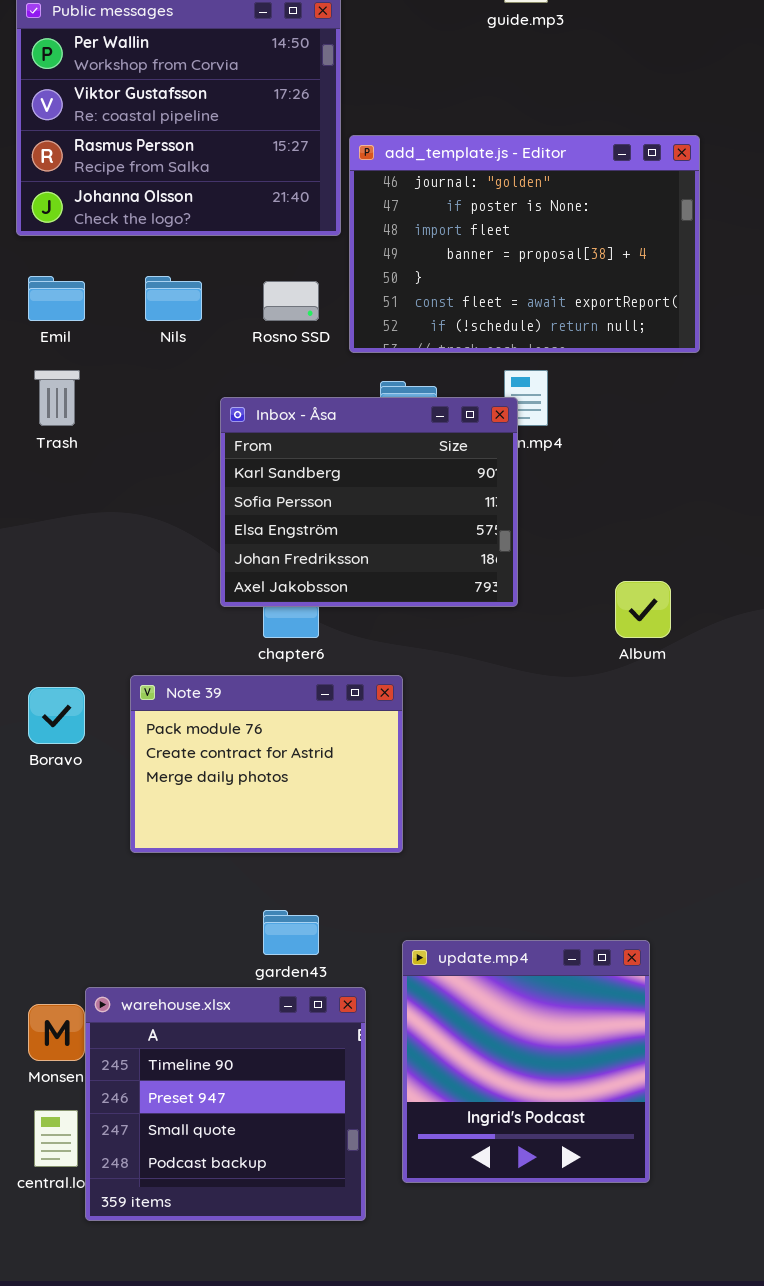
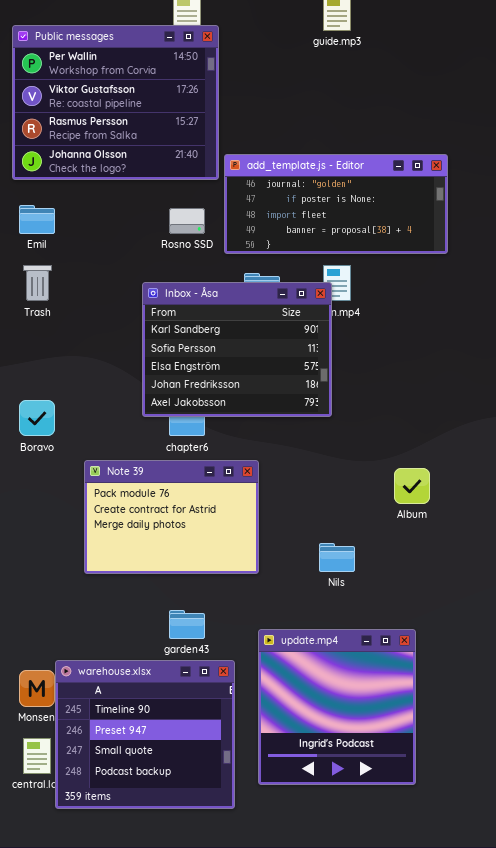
add_template.js - Editor: [349,135,700,353] -> [224,154,448,254], resized
Nils: [145,276,202,321] -> [319,543,355,572], moved
Album: [615,581,671,638] -> [394,468,430,504], moved
Boravo: [28,687,85,744] -> [19,400,55,436], moved

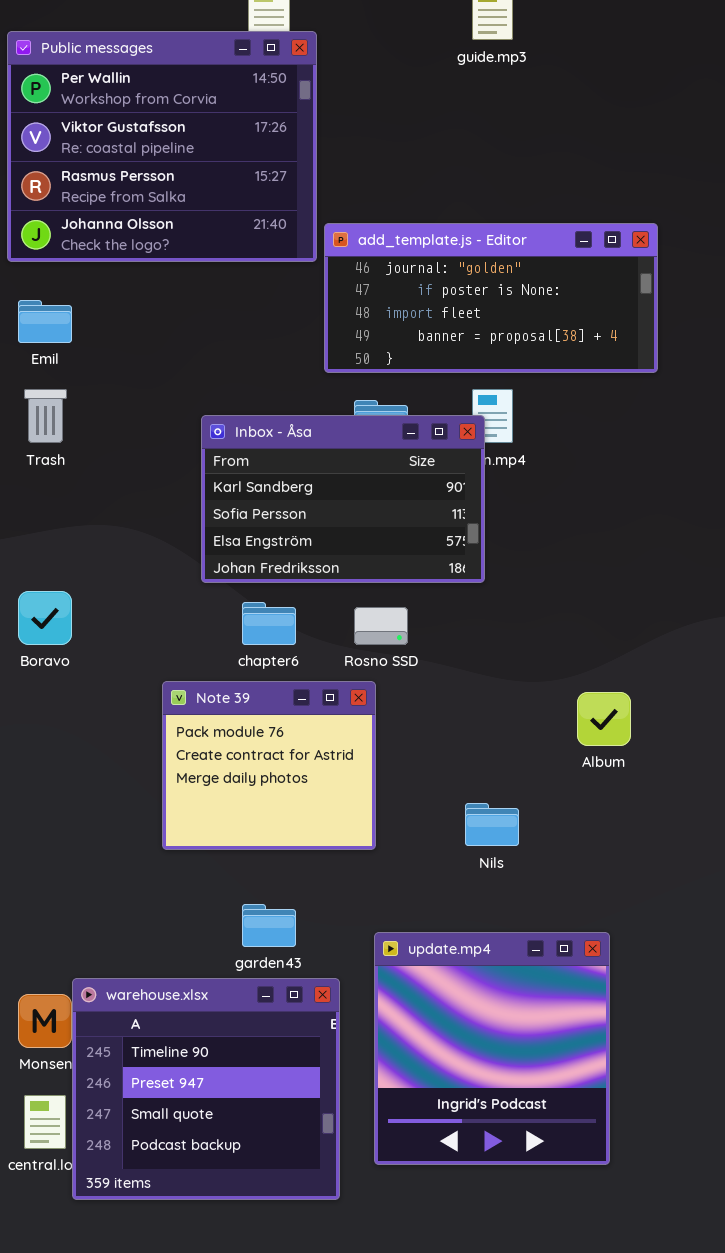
Rosno SSD: [169,208,205,234] -> [354,607,408,645], moved
Inbox - Åsa: [142,282,332,417] -> [201,415,485,583], resized
Note 39: [84,460,259,574] -> [162,681,376,850], resized

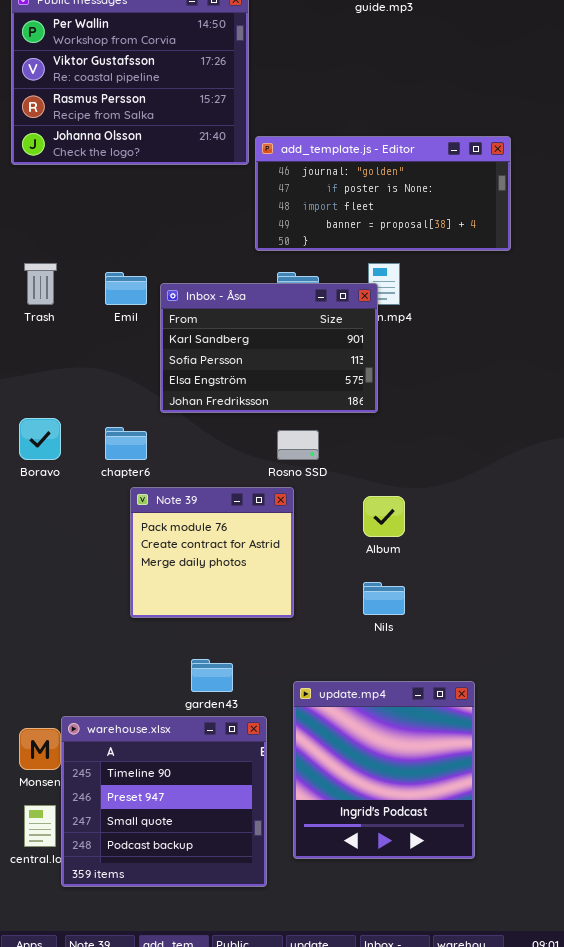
Emil: [18,300,72,343] -> [105,272,147,305], moved
chapter6: [242,602,296,645] -> [105,427,147,460], moved
Album: [577,692,631,746] -> [363,496,405,537], moved

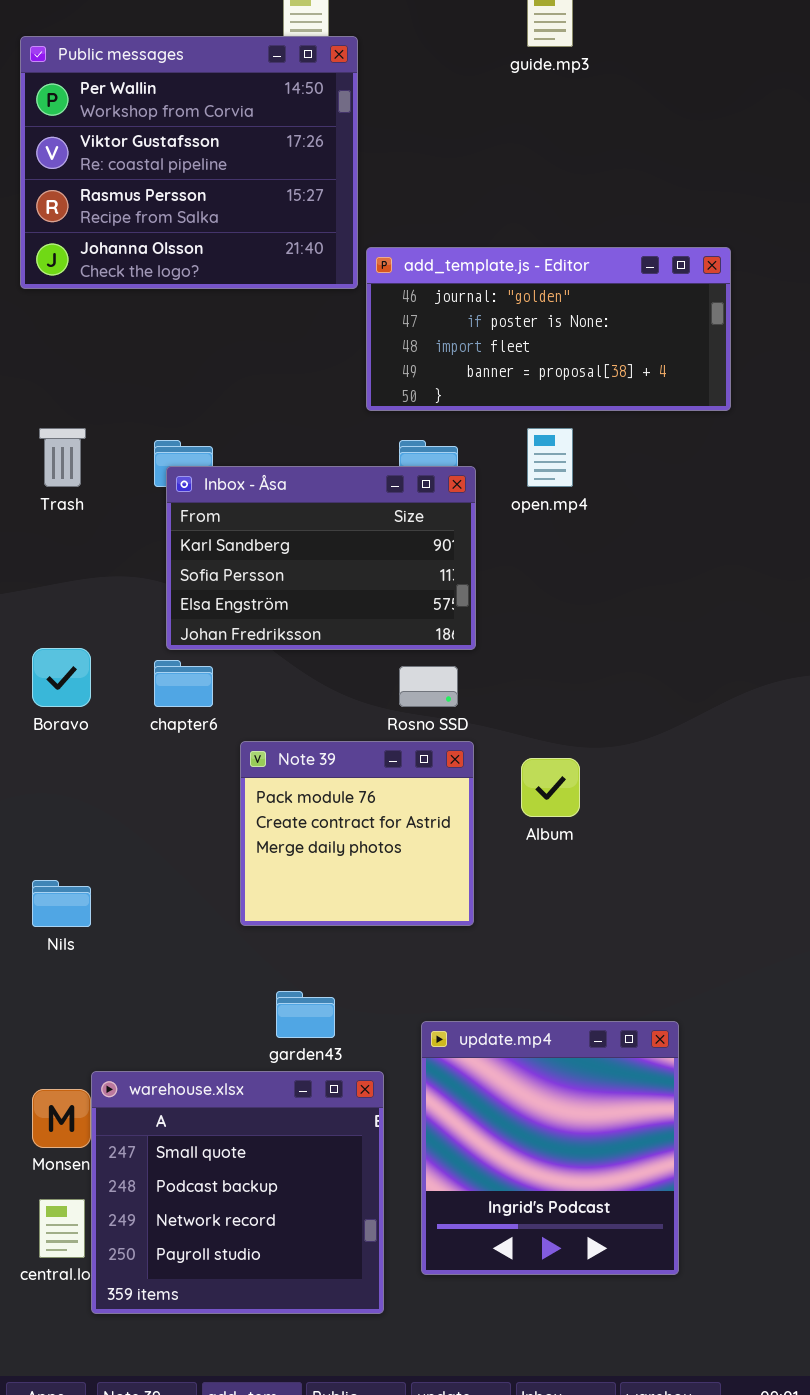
Inbox - Åsa: [160,283,378,413] -> [166,466,476,650], moved
Note 39: [130,487,294,618] -> [240,741,474,926], moved
Nils: [363,582,405,615] -> [32,880,91,927], moved
warehouse.xlsx: [61,716,267,887] -> [91,1071,384,1314], scrolled down 2 rows

